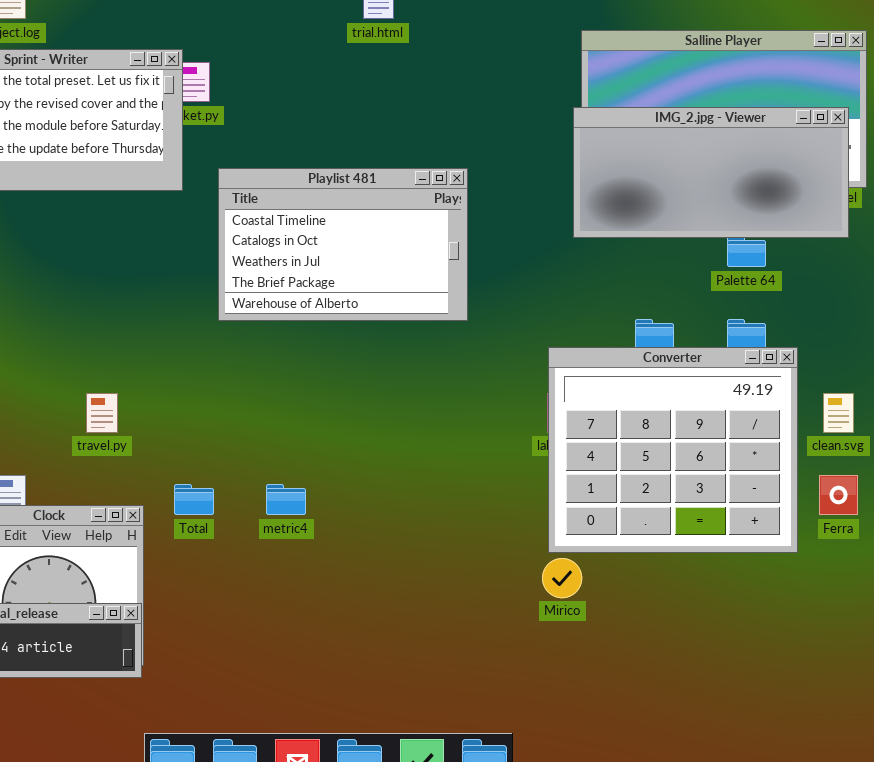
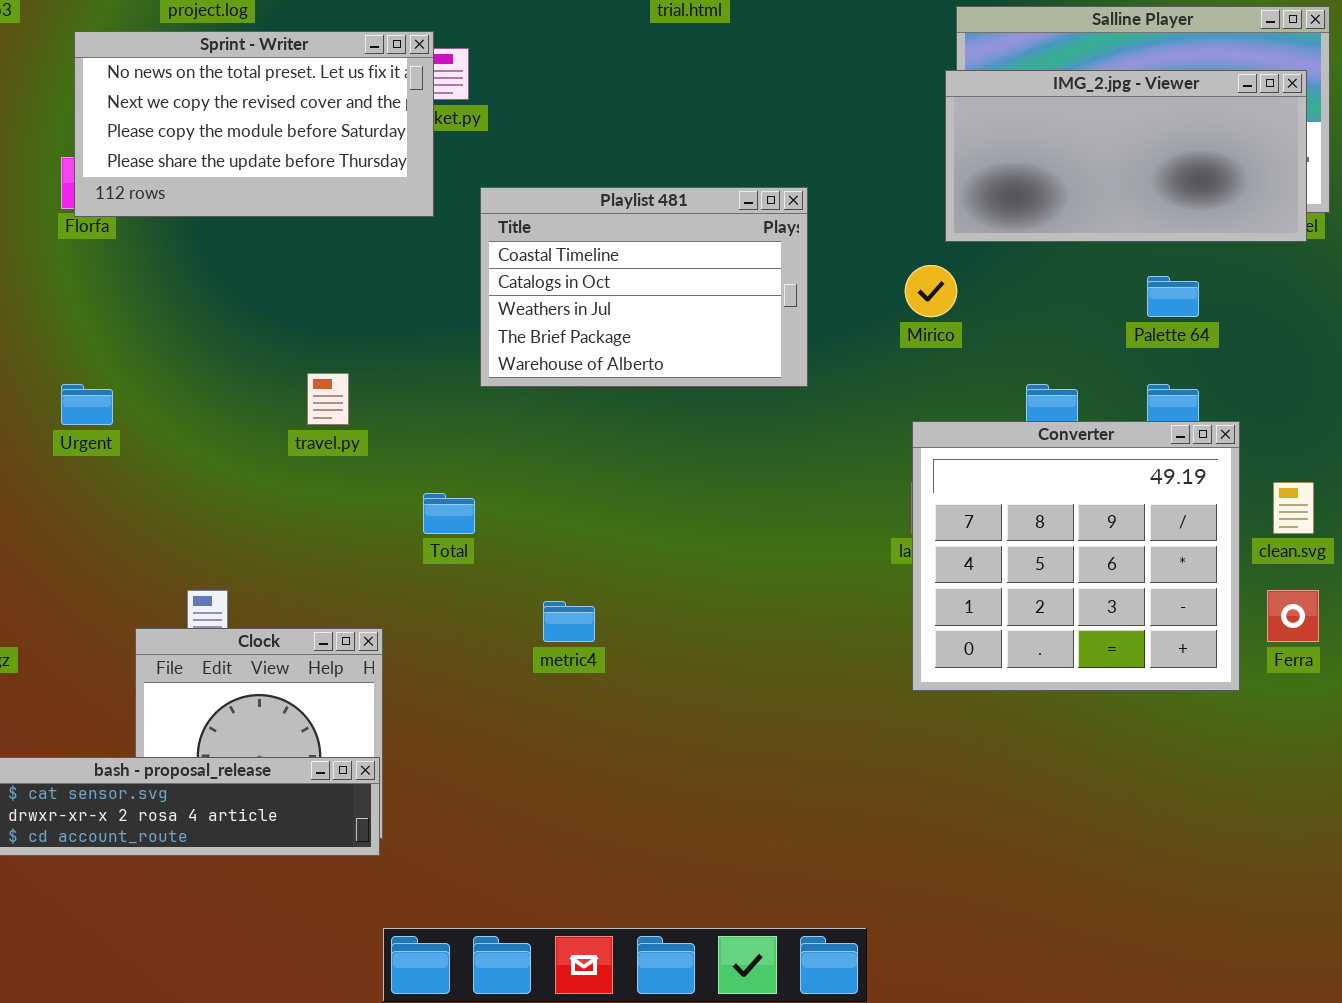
IMG_2.jpg - Viewer: [573,107,849,238] -> [945,70,1307,242], moved
travel.py: [86,393,118,433] -> [307,373,349,425], moved
Total: [174,484,214,515] -> [423,493,475,534], moved
Mirico: [542,558,582,598] -> [905,265,957,317], moved

